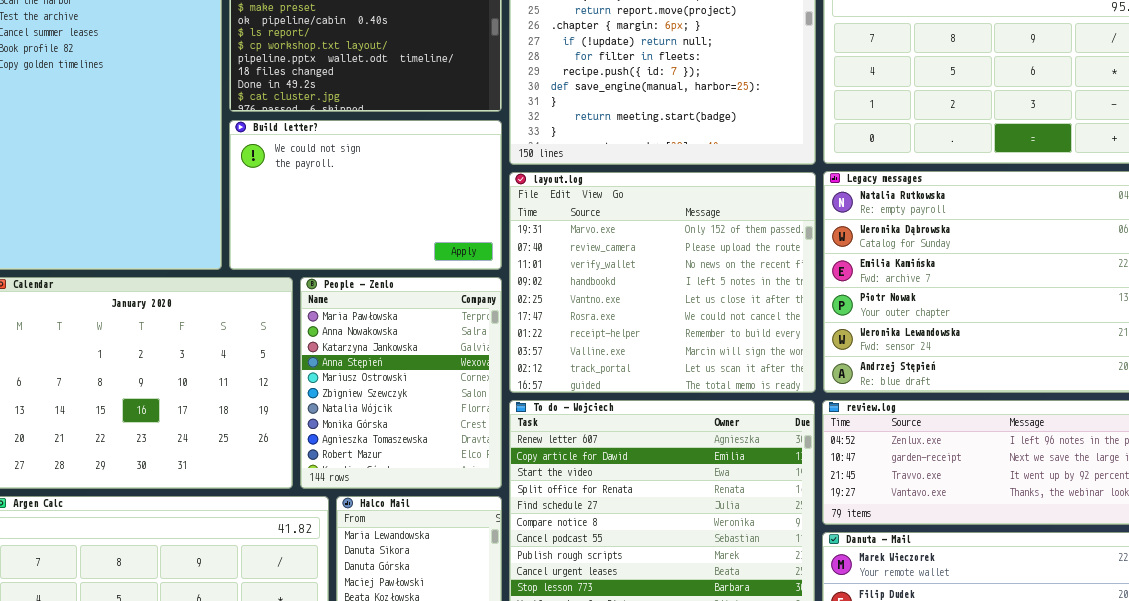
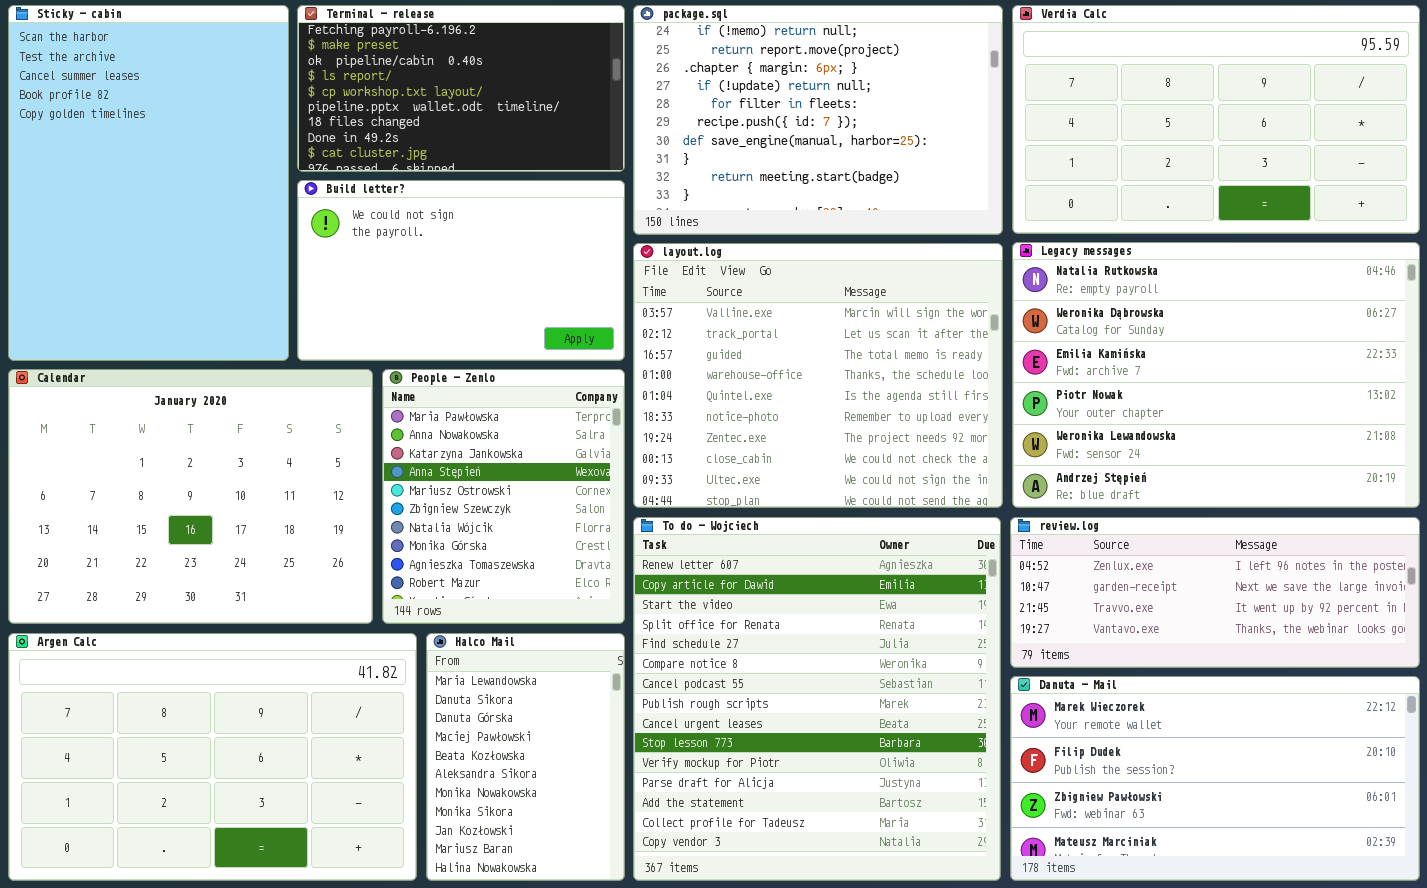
layout.log: [509,172,816,393] -> [633,243,1003,508], scrolled down 7 rows

